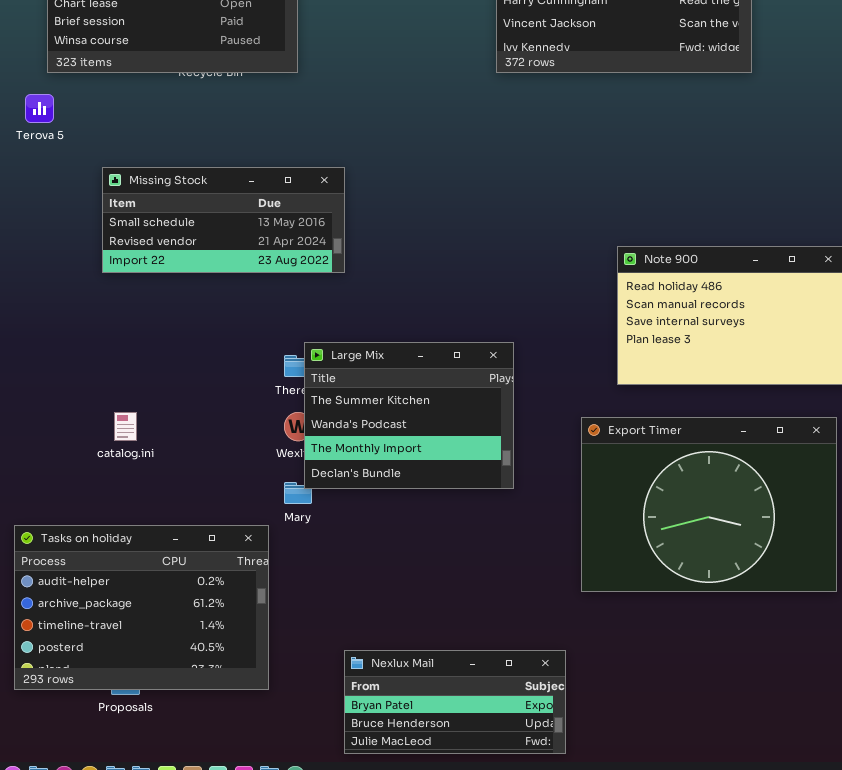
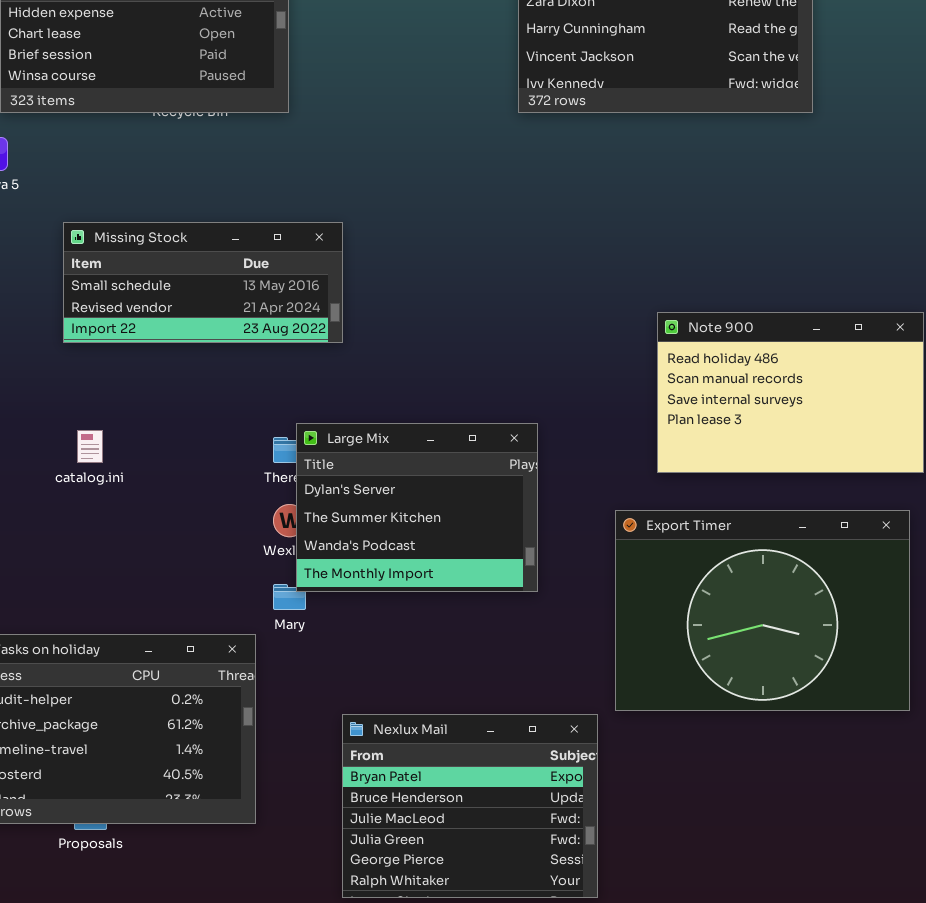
Large Mix: [304,342,514,489] -> [296,423,538,592], scrolled up 1 row
catalog.ini: [114,412,137,441] -> [77,430,103,463], moved
Nexlux Mail: [344,650,566,754] -> [342,714,598,898], resized

